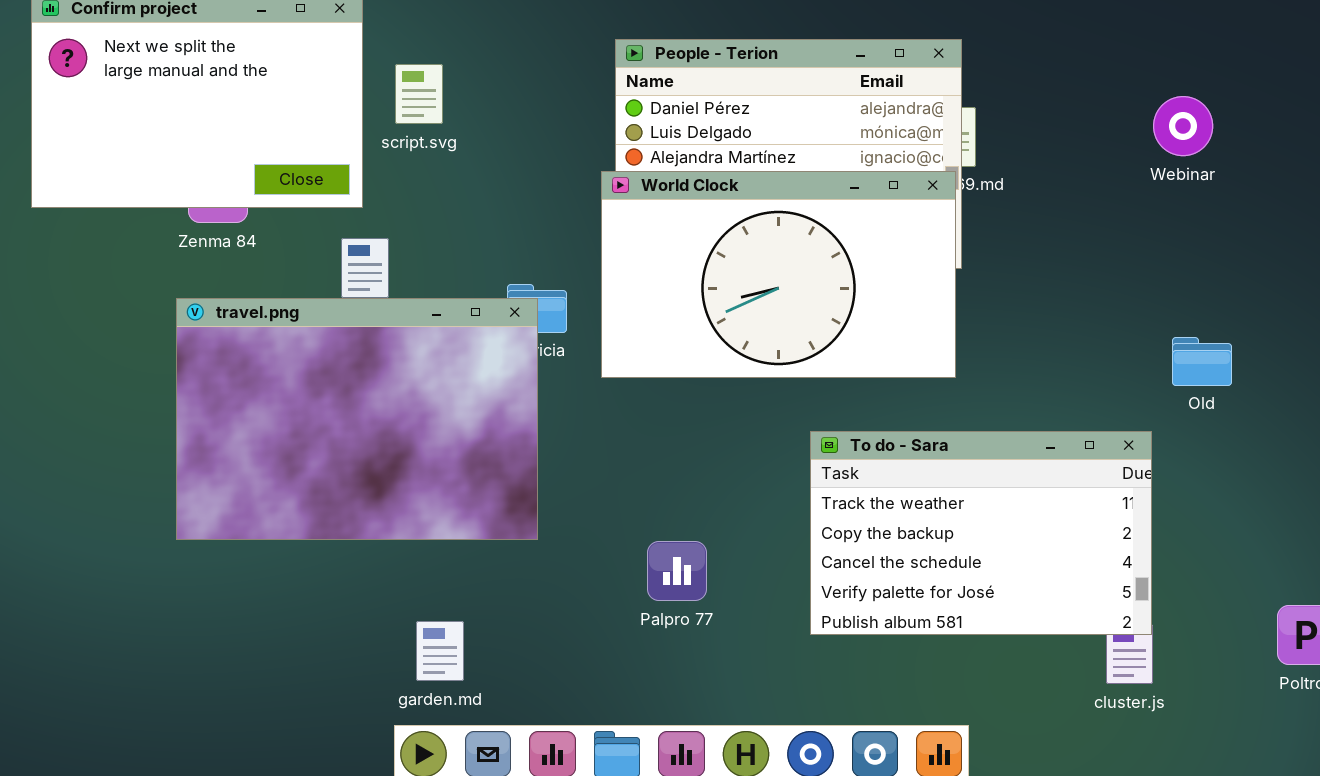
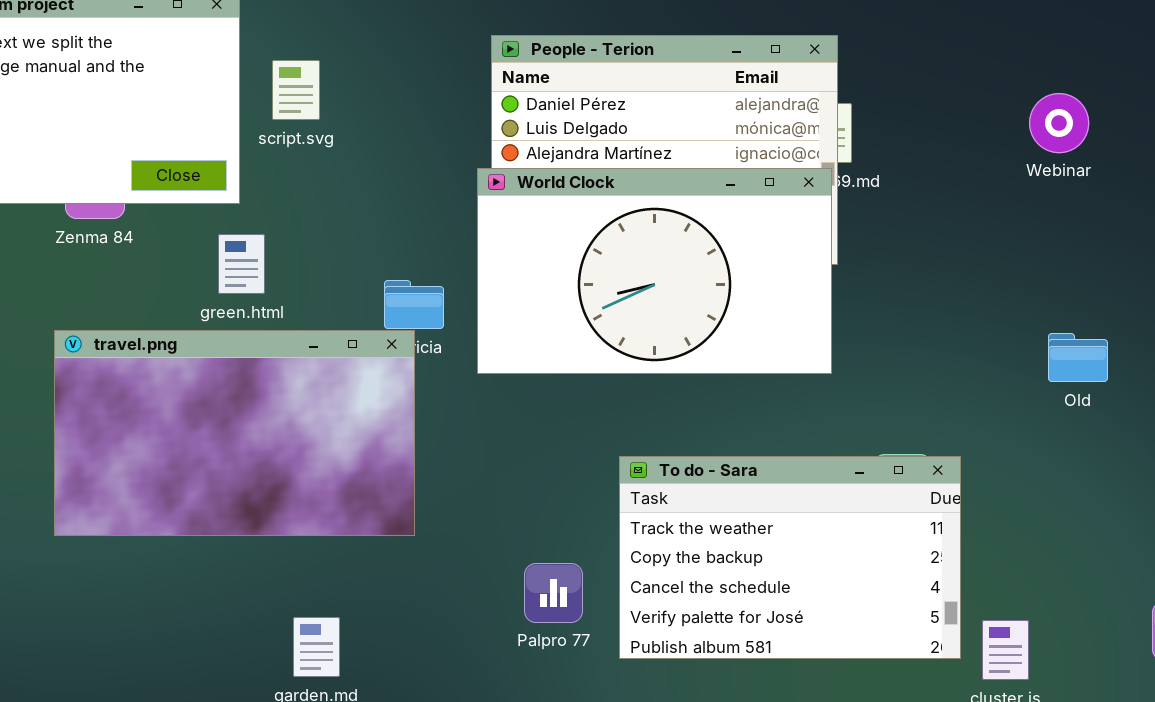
travel.png: [176,298,538,540] -> [54,330,415,536], resized
To do - Sara: [810,431,1152,635] -> [619,456,961,659], moved
Palpro 77: [647,541,707,601] -> [524,563,583,623], moved

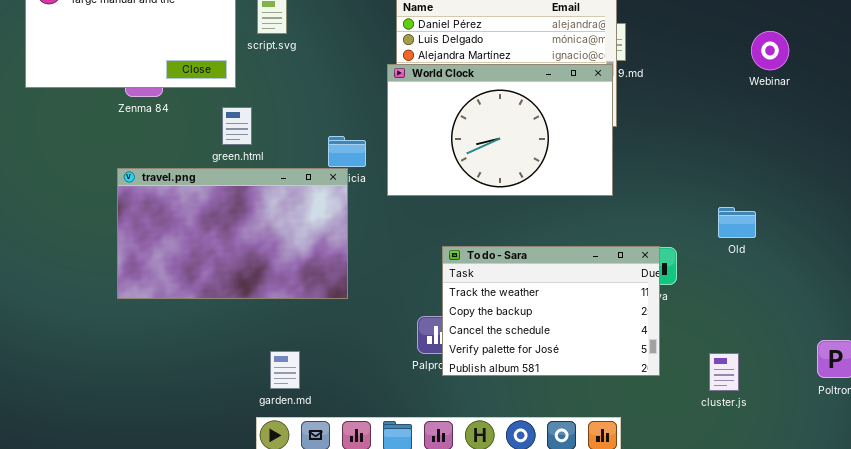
Webinar: [1029,93,1089,153] -> [751,31,789,70], moved
Old: [1048,333,1108,382] -> [718,207,756,238], moved
To do - Sara: [619,456,961,659] -> [442,246,660,376], moved

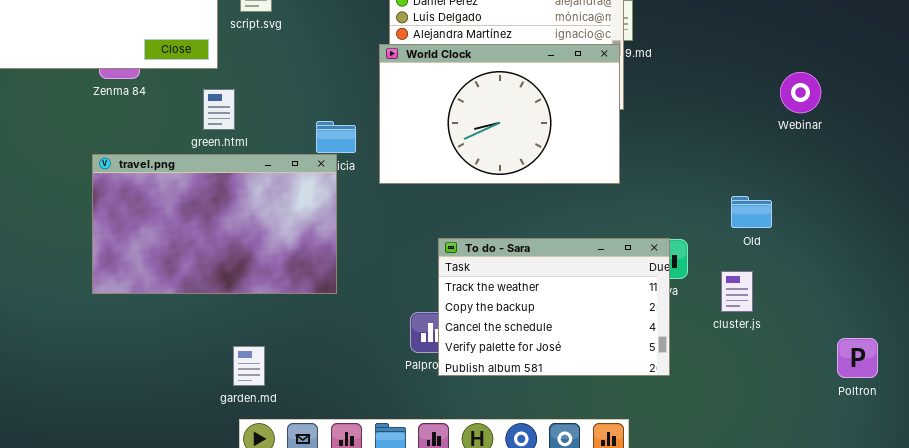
Webinar: [751,31,789,70] -> [780,72,821,113], moved
garden.md: [270,351,300,389] -> [233,346,265,386], moved
cluster.js: [709,353,739,391] -> [721,271,753,312], moved

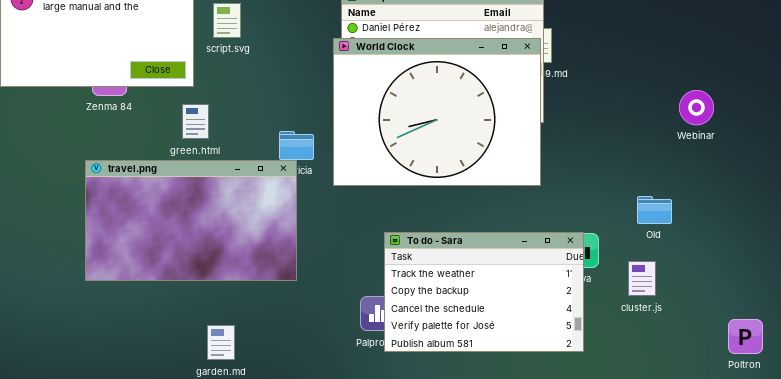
World Clock: [379,44,620,184] -> [333,38,541,186], resized

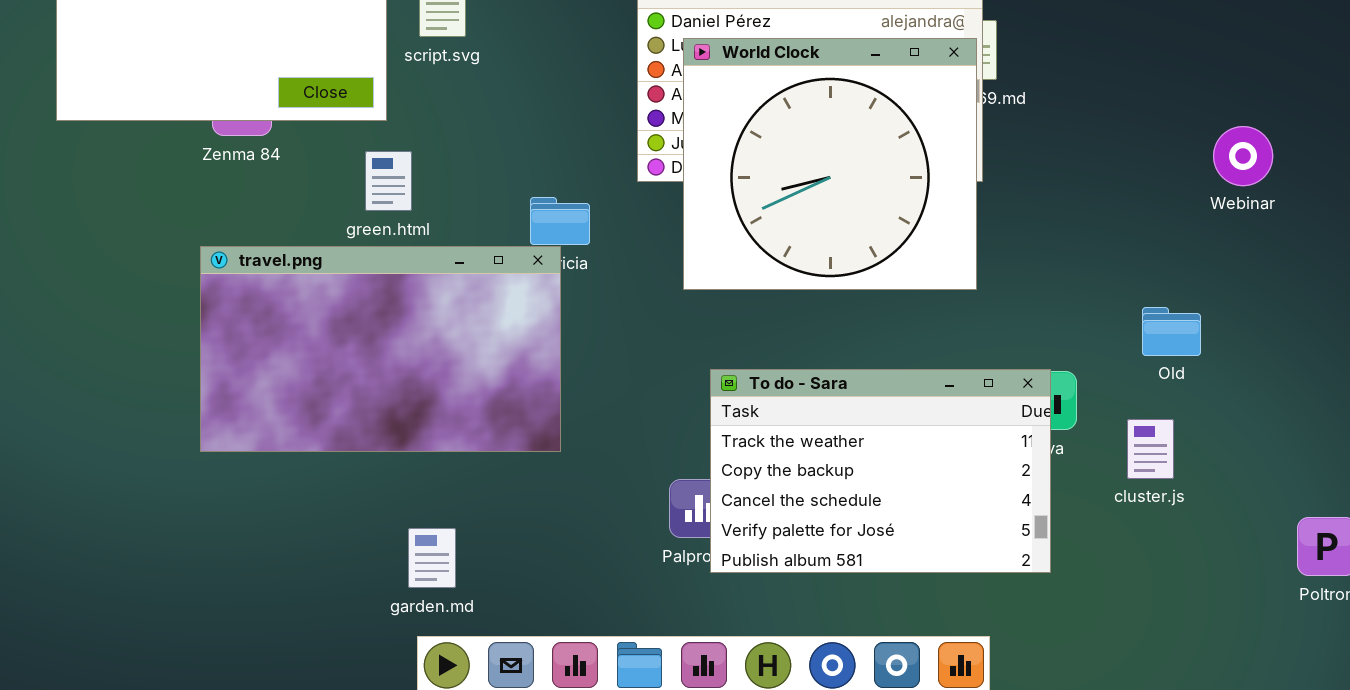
World Clock: [333,38,541,186] -> [683,38,977,290], resized

